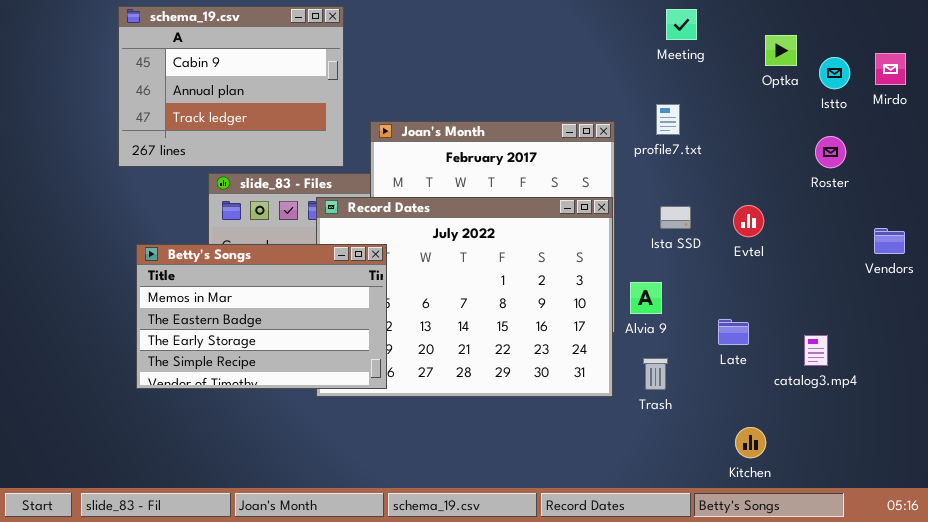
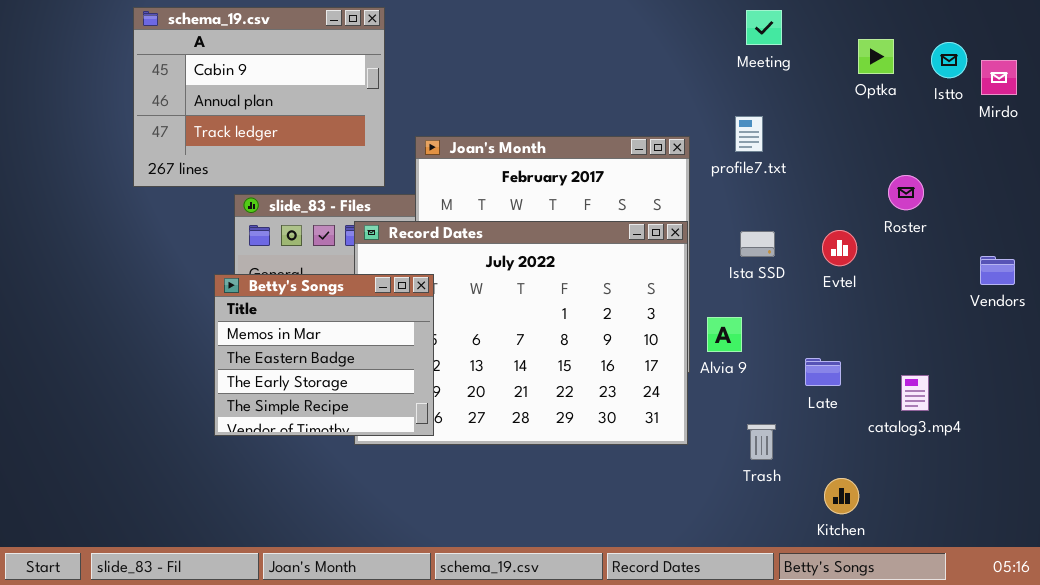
Istto: [819,57,850,89] -> [931,42,967,78], moved
Roster: [815,136,846,168] -> [888,175,924,210], moved
Betty's Songs: [136,244,387,389] -> [214,274,434,436], resized
Trash: [643,358,668,390] -> [747,424,776,460], moved

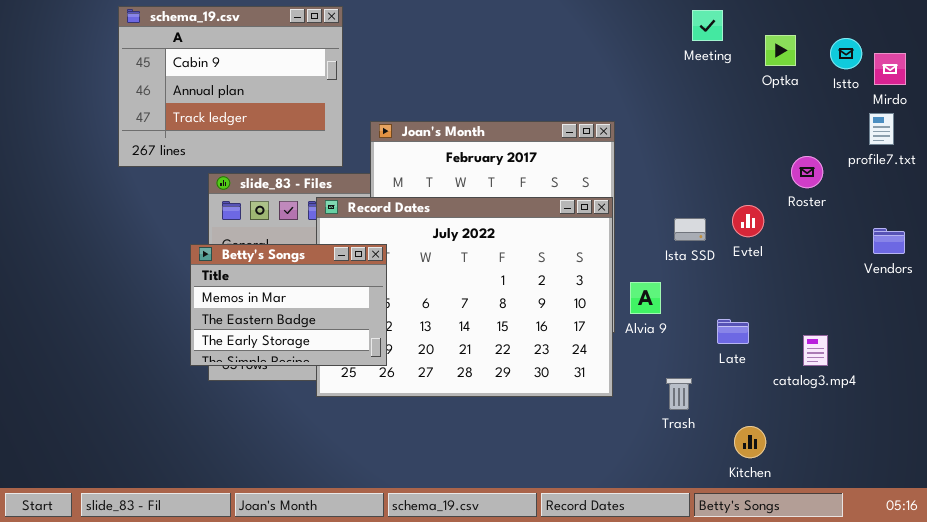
Meeting: [746,10,782,45] -> [692,10,723,41], moved
profile7.txt: [735,116,763,152] -> [869,113,894,145], moved
Ista SSD: [740,231,775,257] -> [674,218,706,241], moved
Betty's Songs: [214,274,434,436] -> [190,244,387,366], resized

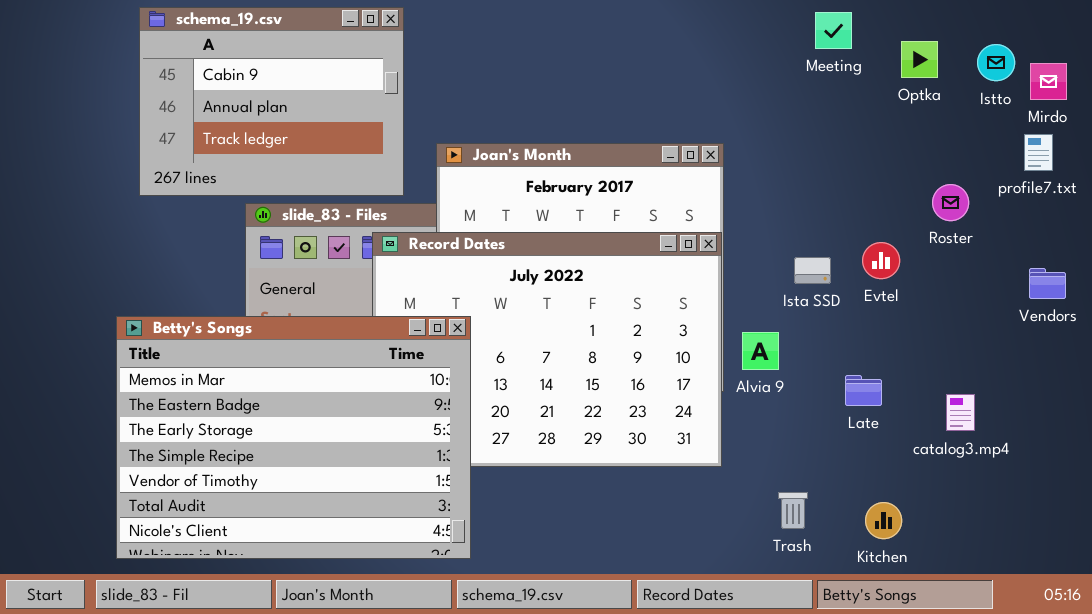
Betty's Songs: [190,244,387,366] -> [116,316,471,559], moved, resized
Trash: [666,378,692,410] -> [778,492,808,529], moved

